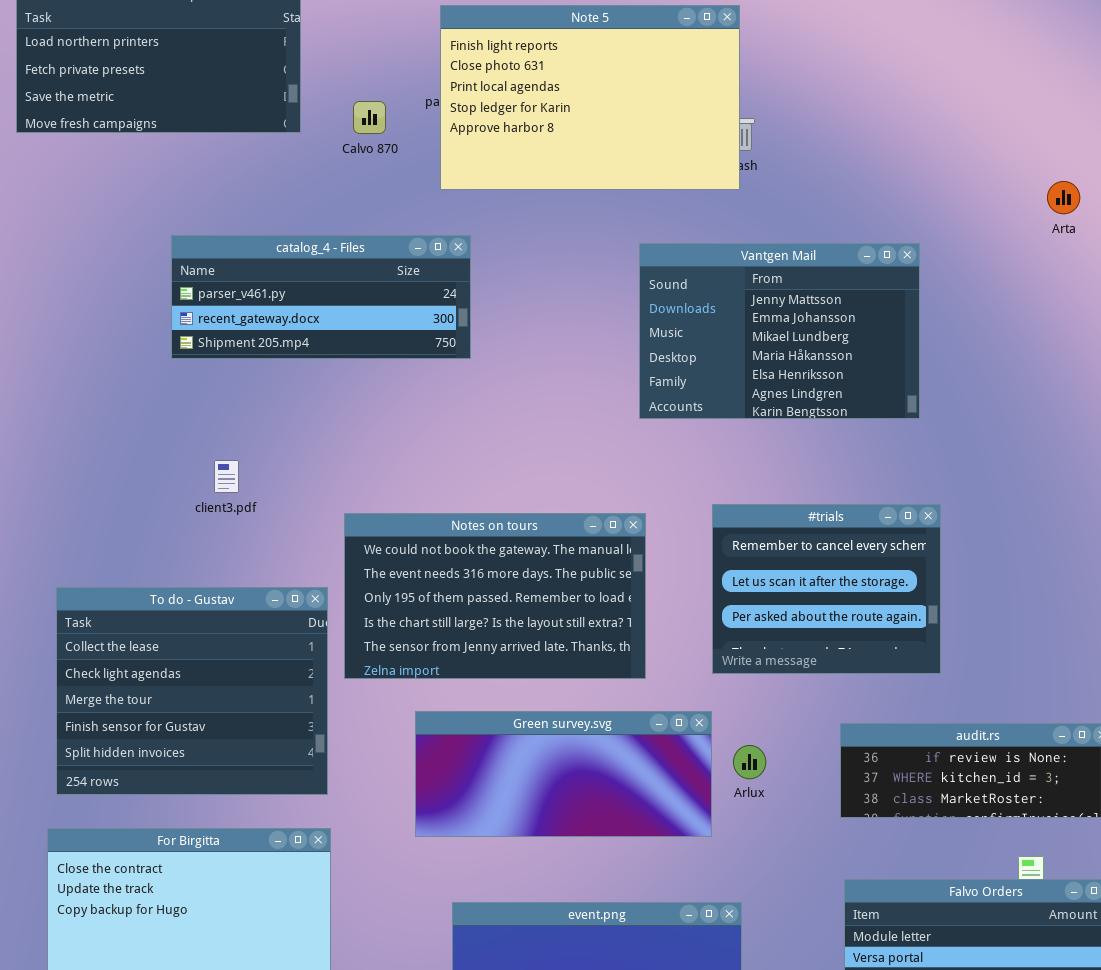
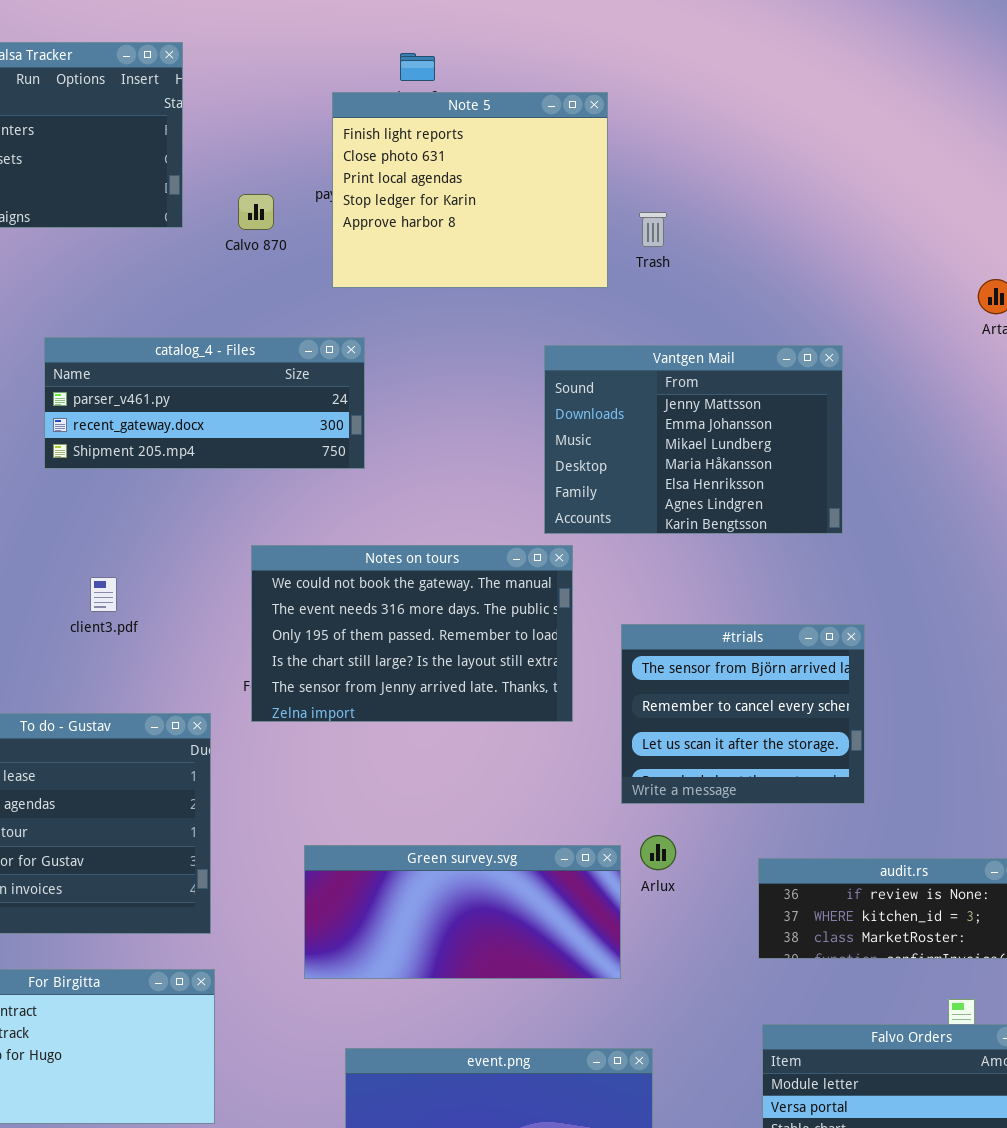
Note 5: [440,5,740,190] -> [332,92,608,288], resized
#trials: [712,504,941,674] -> [621,624,865,804], scrolled up 1 row
Notes on tours: [344,513,646,679] -> [251,545,573,722], moved
Arlux: [733,745,766,779] -> [640,835,676,870], moved

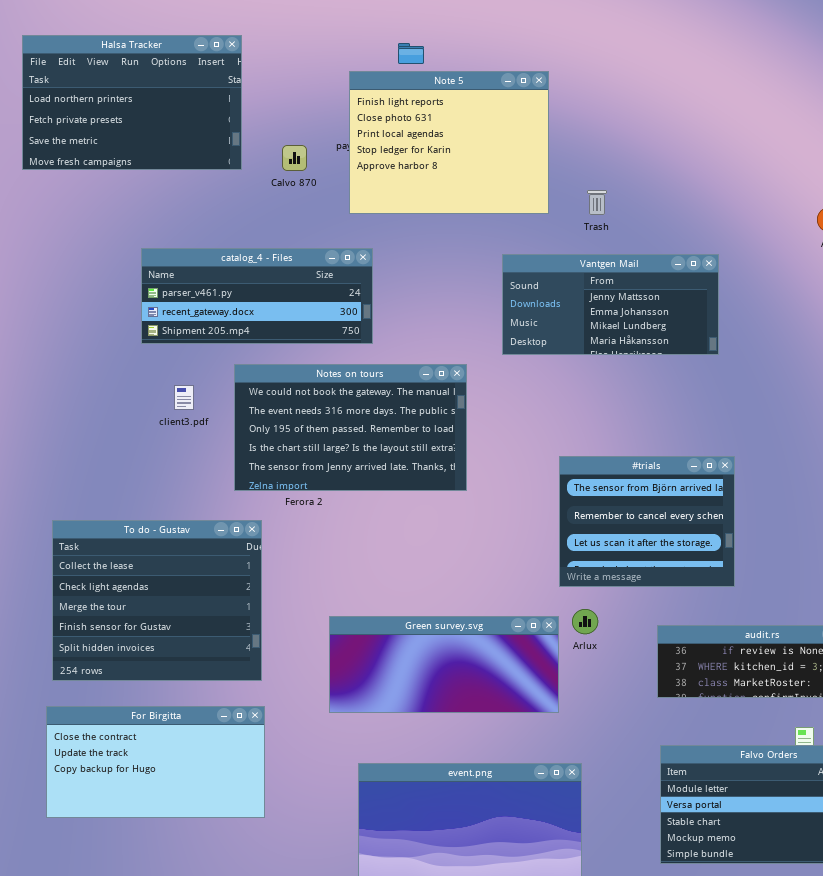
Trash: [639,212,667,247] -> [587,190,607,215], moved
Vantgen Mail: [544,345,843,534] -> [502,254,719,355], resized
Notes on tours: [251,545,573,722] -> [234,364,467,491], moved
client3.pdf: [90,577,117,612] -> [174,385,194,410], moved

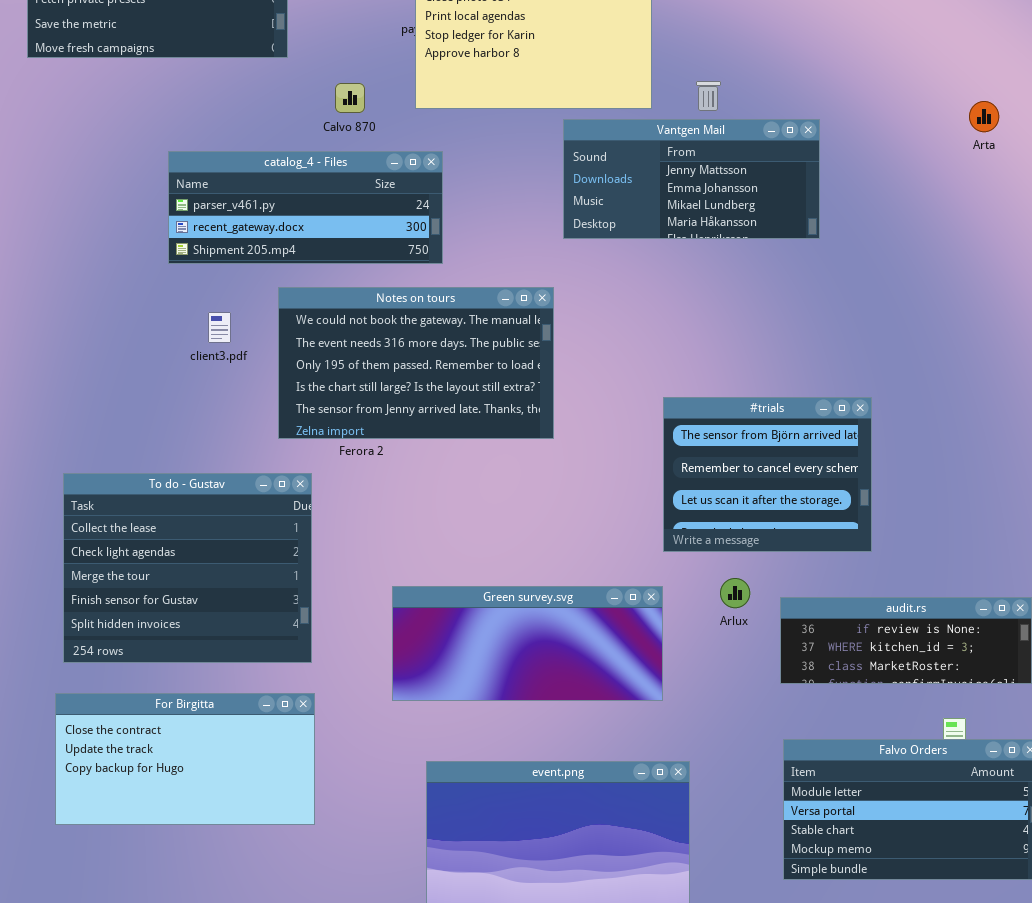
Calvo 870: [282,145,307,171] -> [335,83,365,113], moved
Vantgen Mail: [502,254,719,355] -> [563,119,820,239], moved
Arlux: [572,609,598,634] -> [720,578,750,608], moved

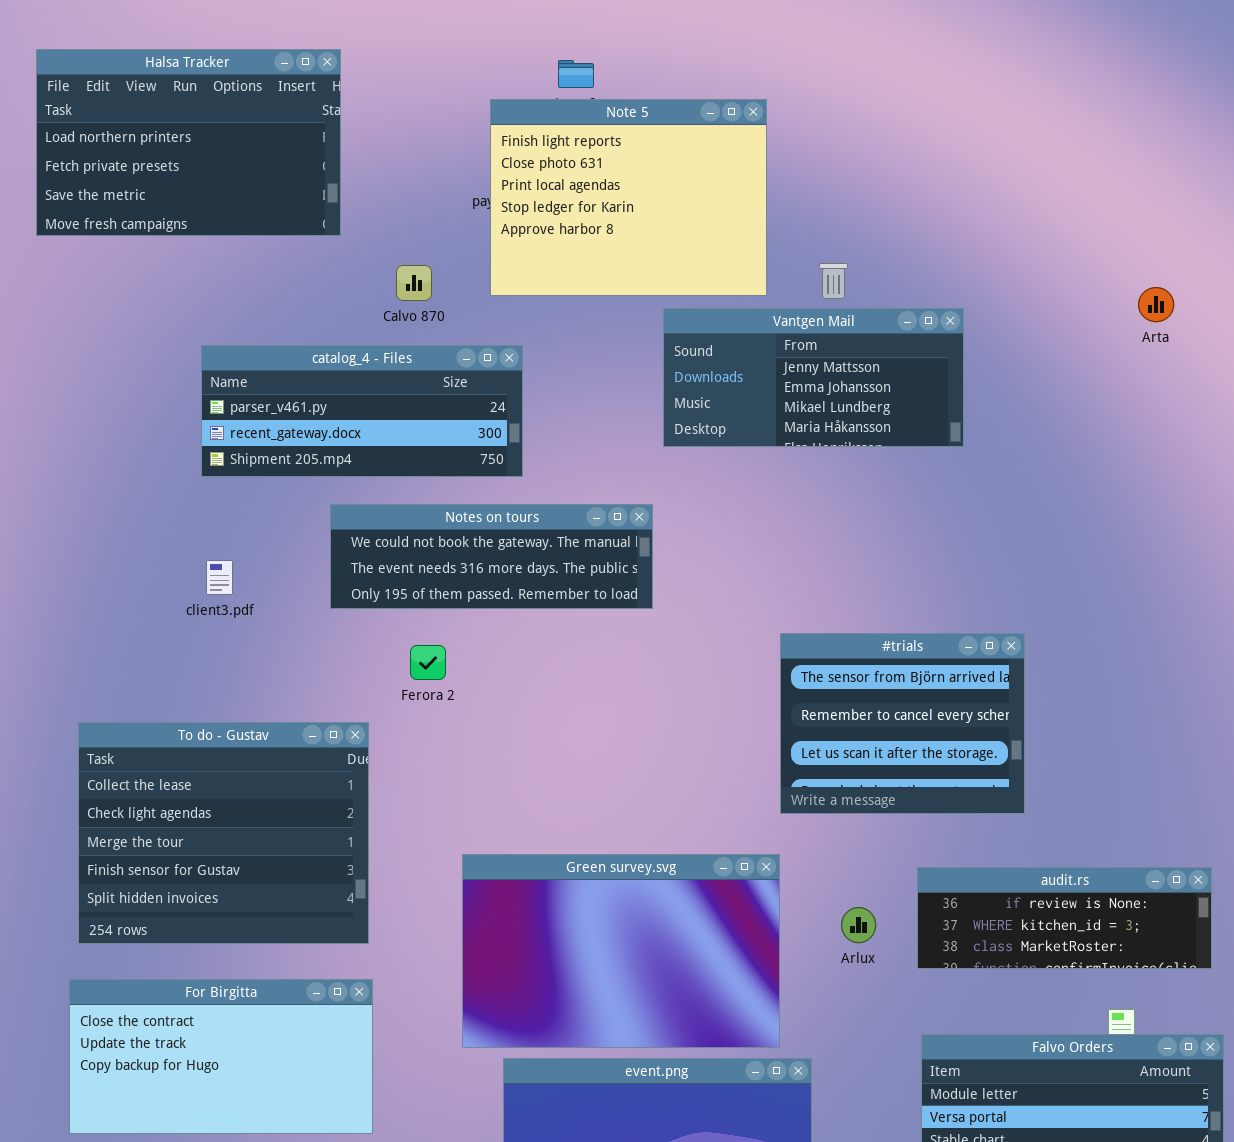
Notes on tours: [278,287,554,439] -> [330,504,653,609], resized
client3.pdf: [208,312,231,343] -> [206,560,233,595], moved
Arlux: [720,578,750,608] -> [841,907,876,943], moved
Green survey.svg: [392,586,663,701] -> [462,854,780,1048], resized

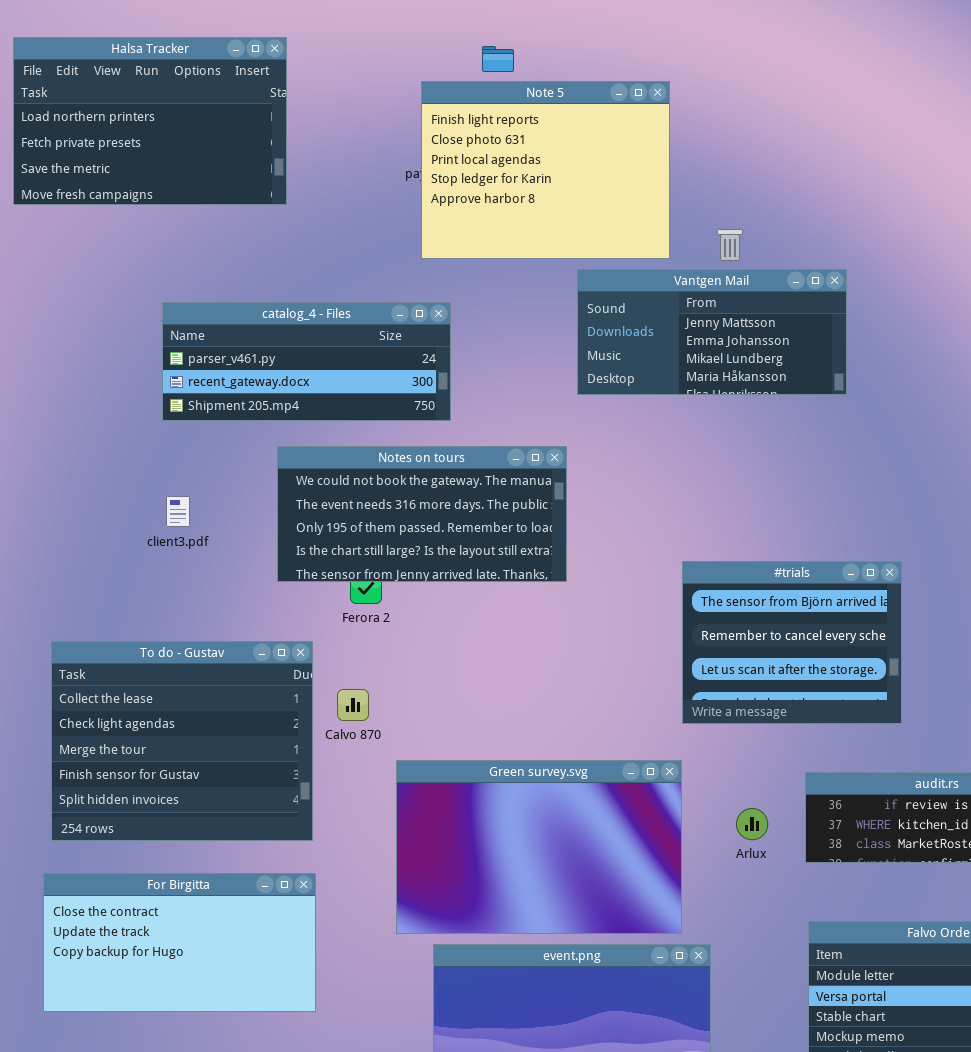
Calvo 870: [396,265,432,301] -> [337,689,369,721], moved
Notes on tours: [330,504,653,609] -> [277,446,567,582], resized

